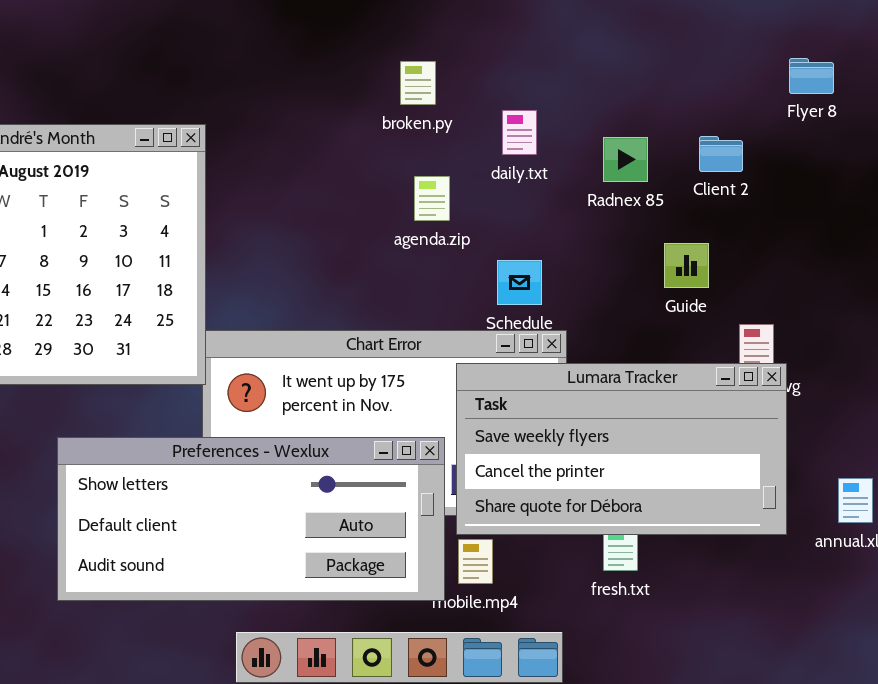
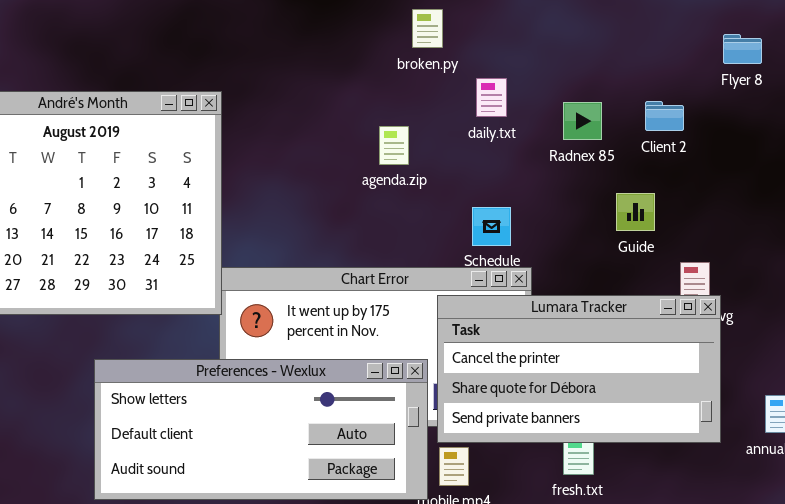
broken.py: [400,61,436,105] -> [412,9,443,48], moved
agenda.zip: [414,176,450,221] -> [379,126,409,165], moved
Lumara Tracker: [456,363,787,535] -> [437,295,721,443], scrolled down 1 row

